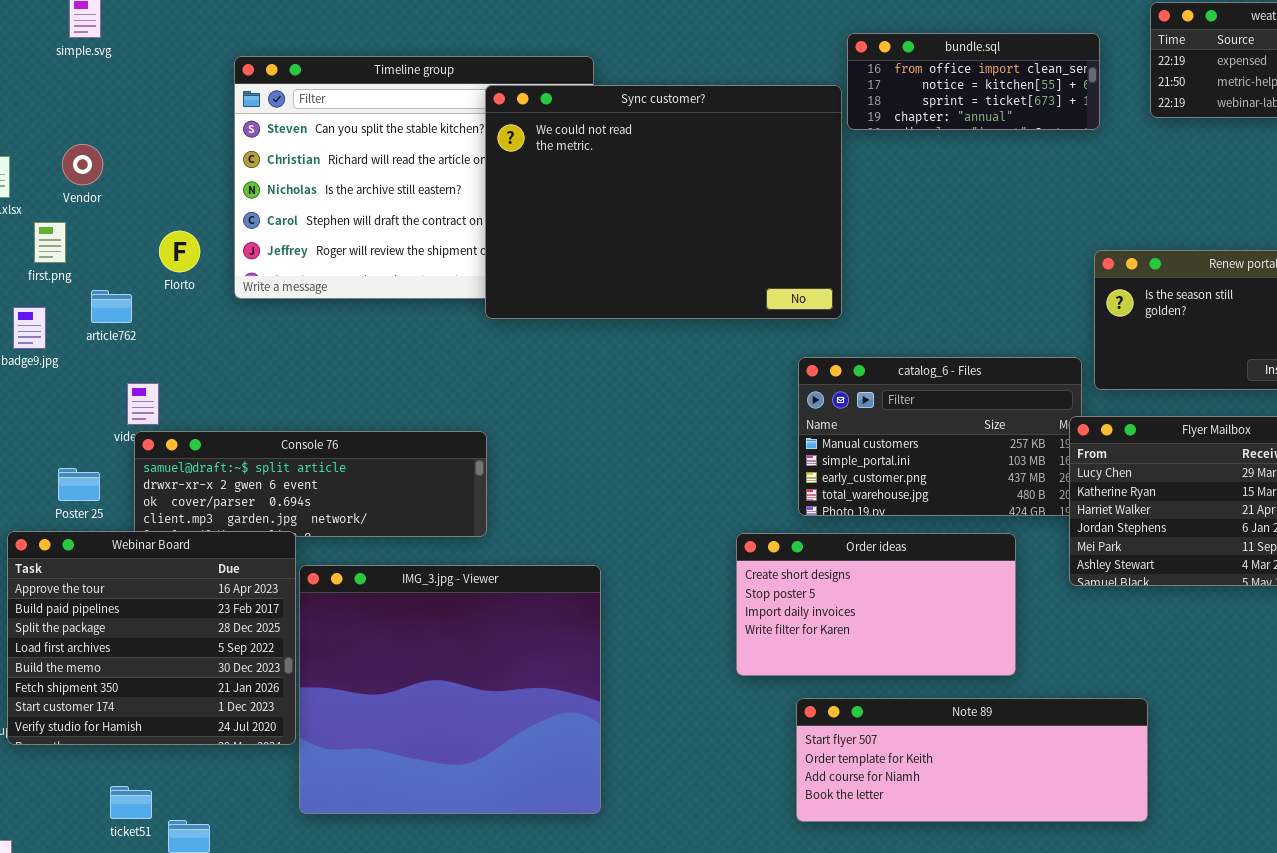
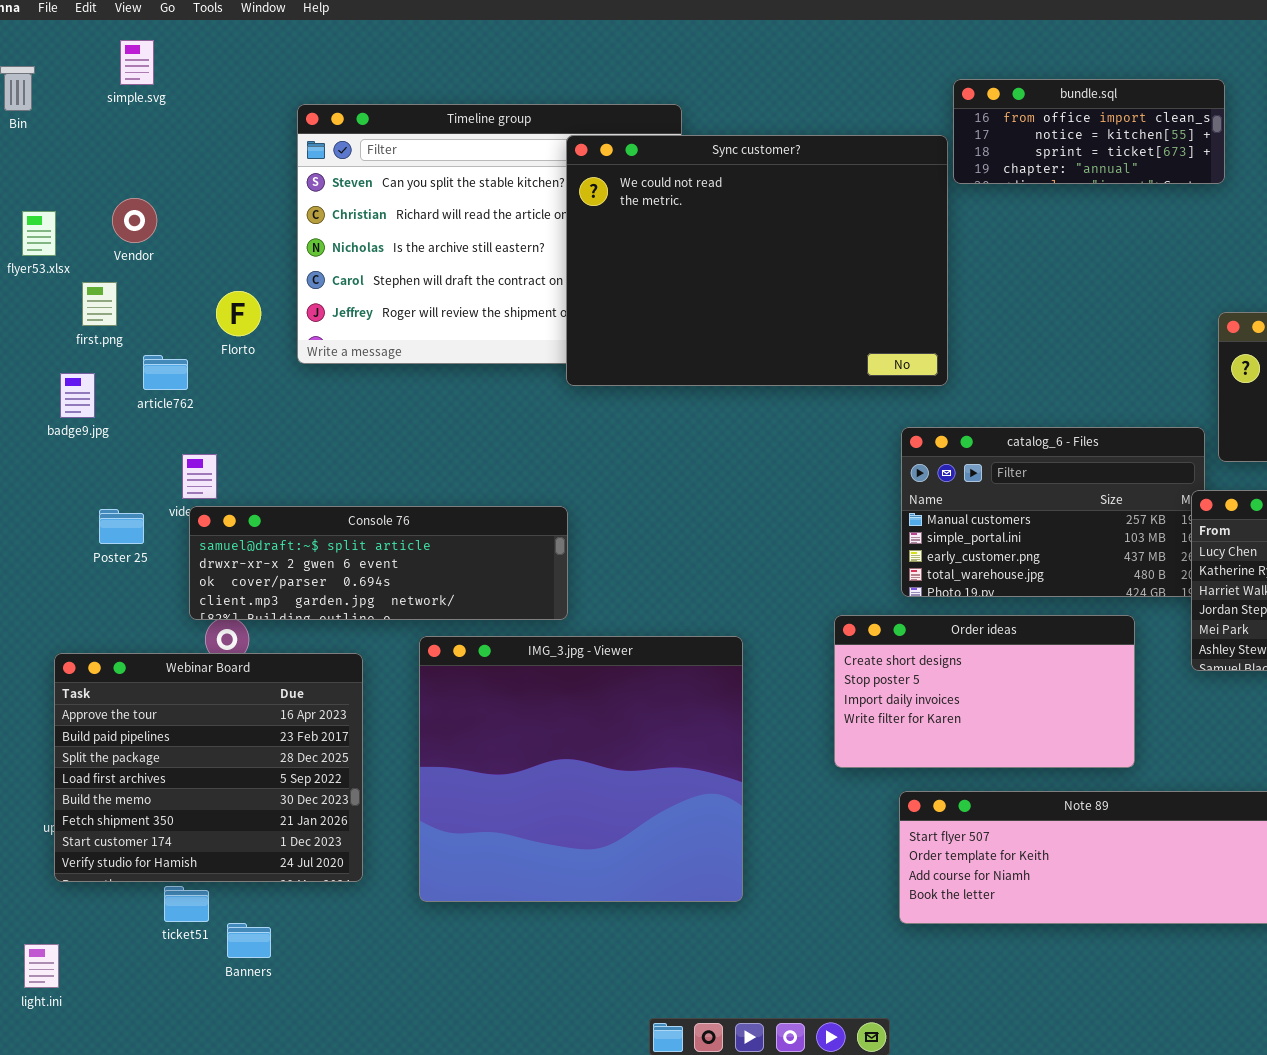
Poster 25: [58,468,100,501] -> [99,509,144,544], moved
Webinar Board: [7,531,296,745] -> [54,653,363,882], moved
IMG_3.jpg - Viewer: [299,565,601,814] -> [419,636,743,902], moved

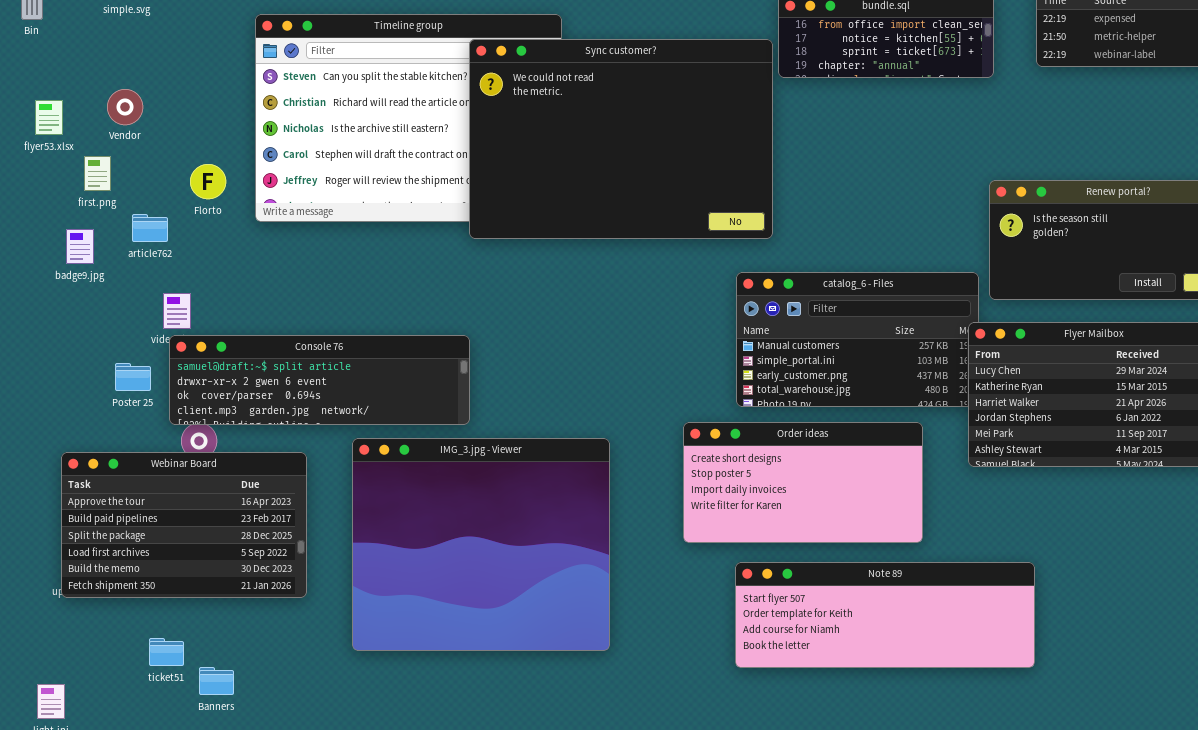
Poster 25: [99,509,144,544] -> [115,363,151,391], moved
Webinar Board: [54,653,363,882] -> [61,452,307,598], resized

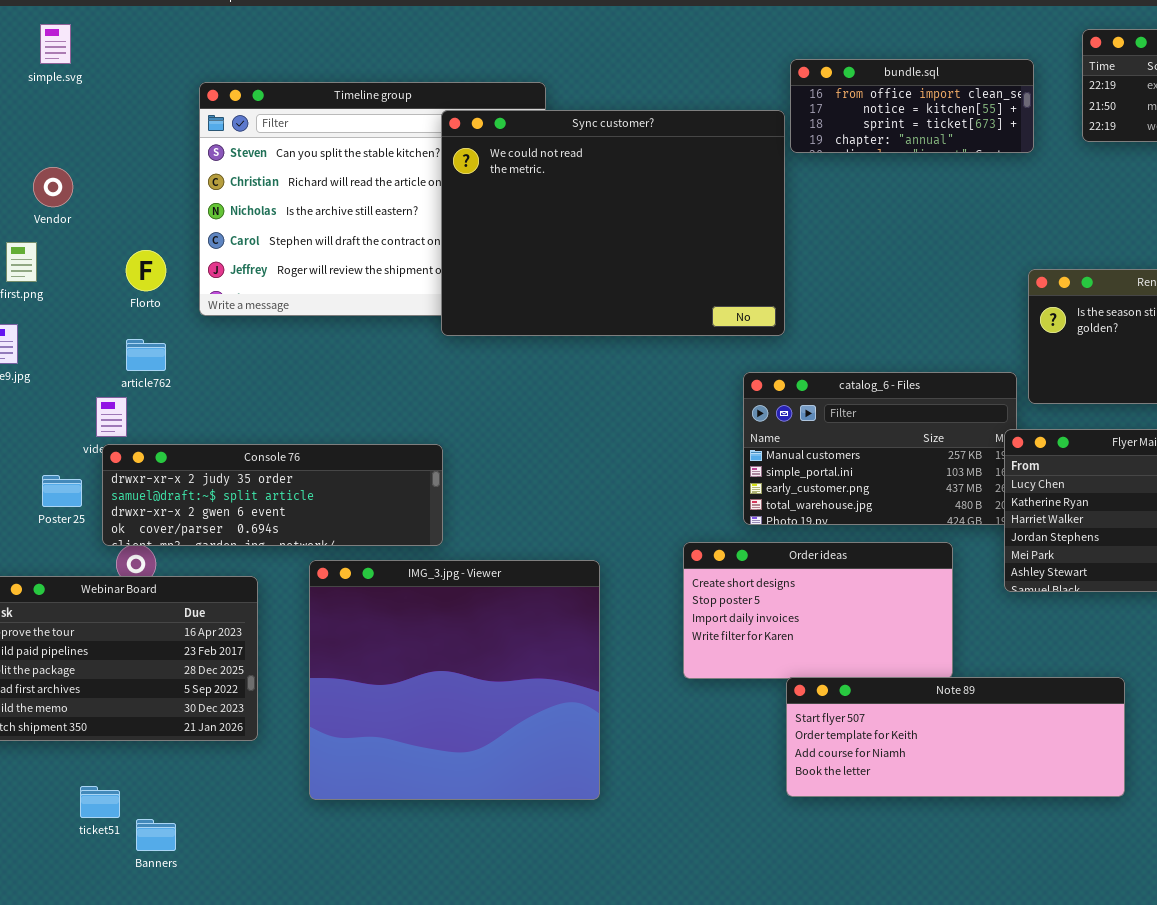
article762: [132,214,168,242] -> [126,339,166,371], moved
Console 76: [169,335,470,425] -> [102,444,443,546], scrolled up 1 row
Note 89: [735,562,1035,668] -> [786,677,1125,797], moved

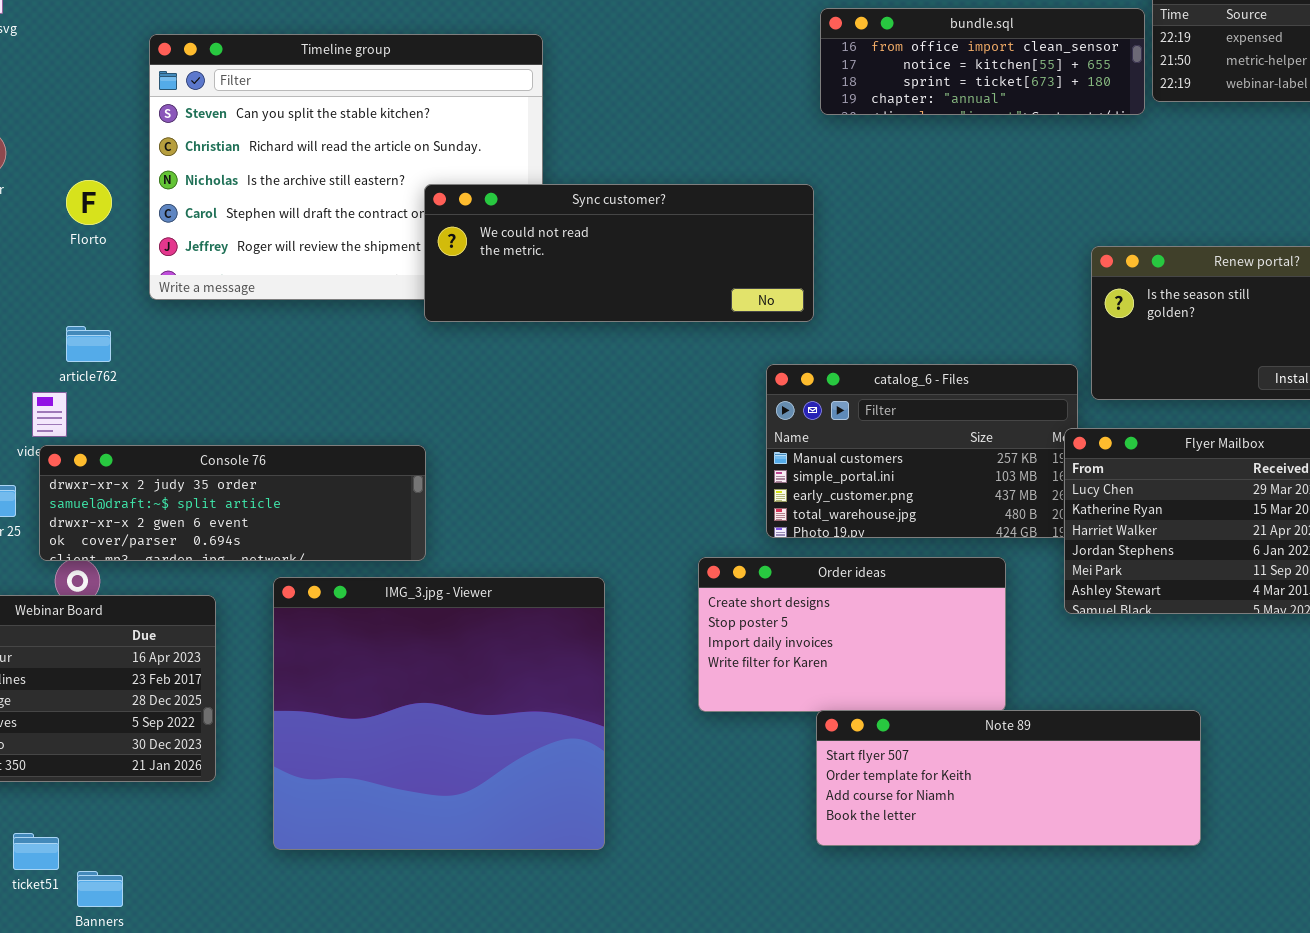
bundle.sql: [790,59,1034,153] -> [820,8,1145,115], resized
Sync customer?: [441,110,785,336] -> [424,184,814,322], resized
Florto: [126,250,166,291] -> [66,180,112,225], moved

